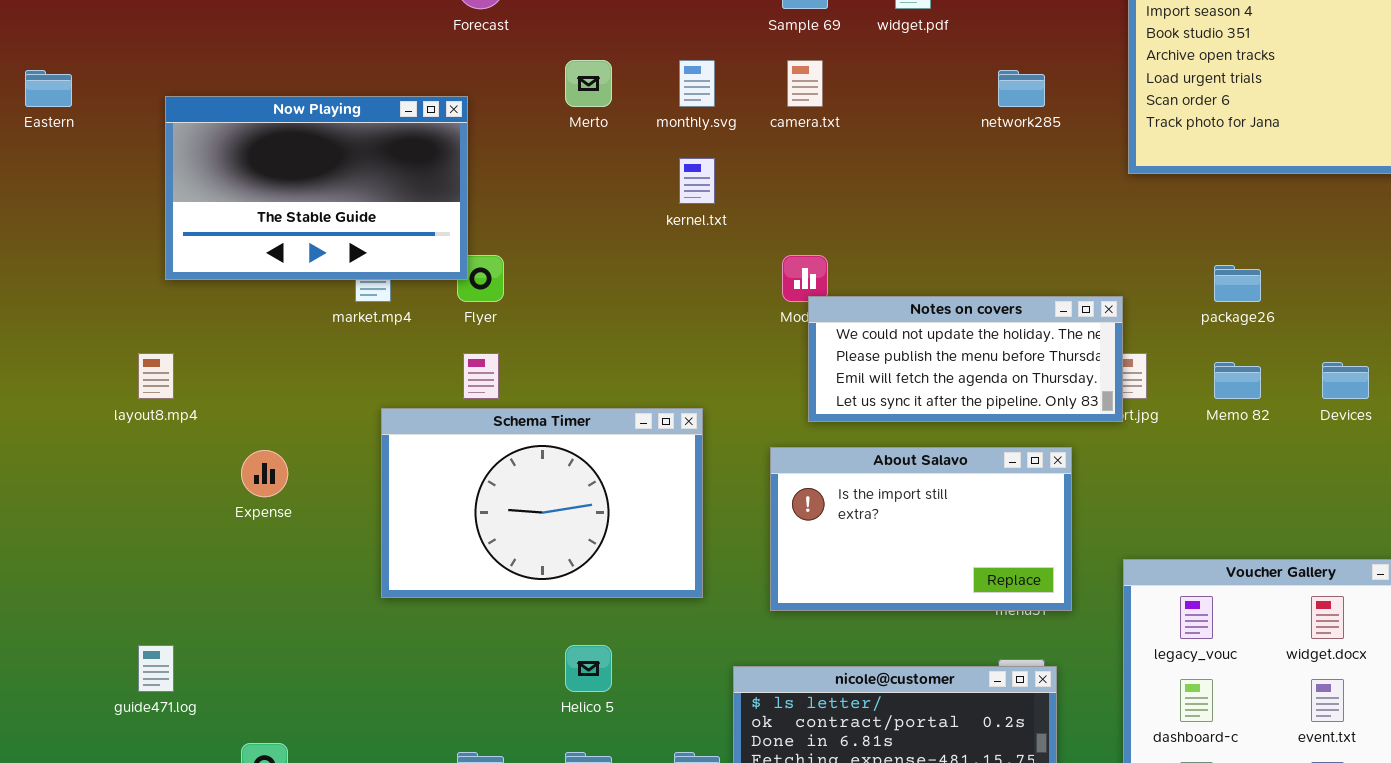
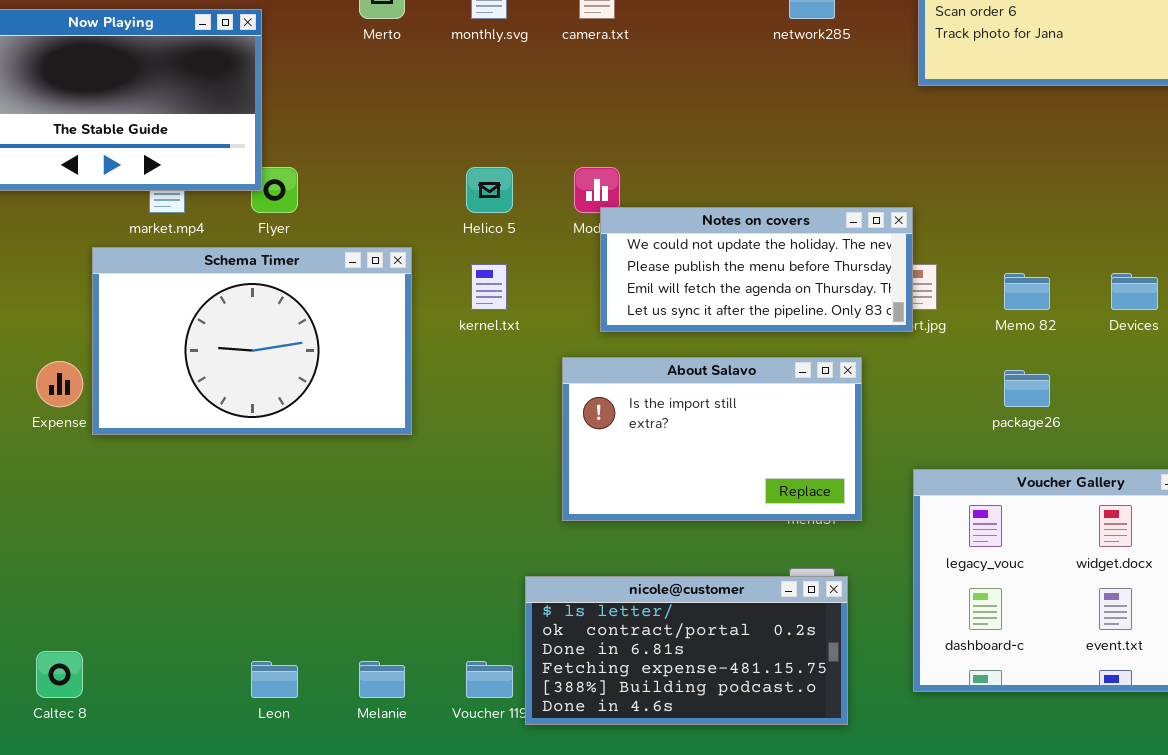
kernel.txt: [679,158,715,204] -> [471,264,507,310], moved
package26: [1214,265,1261,302] -> [1004,370,1050,407], moved
Schema Timer: [381,408,703,598] -> [92,247,412,435], moved
Helico 5: [565,645,612,692] -> [466,167,513,213], moved

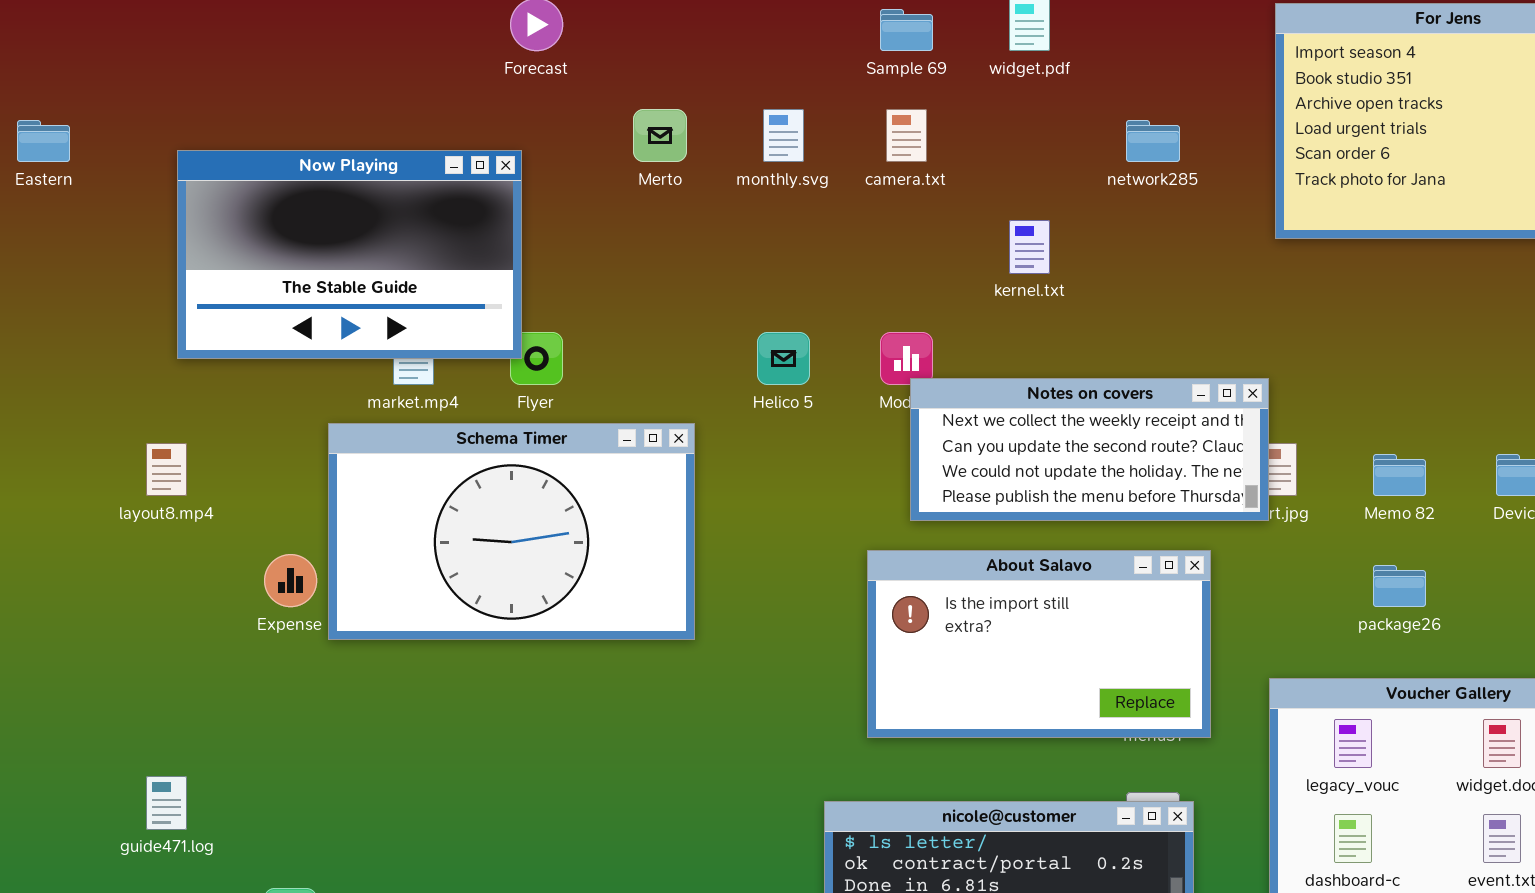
Notes on covers: [600,207,913,332] -> [910,378,1269,521], scrolled up 2 rows
kernel.txt: [471,264,507,310] -> [1009,220,1050,274], moved

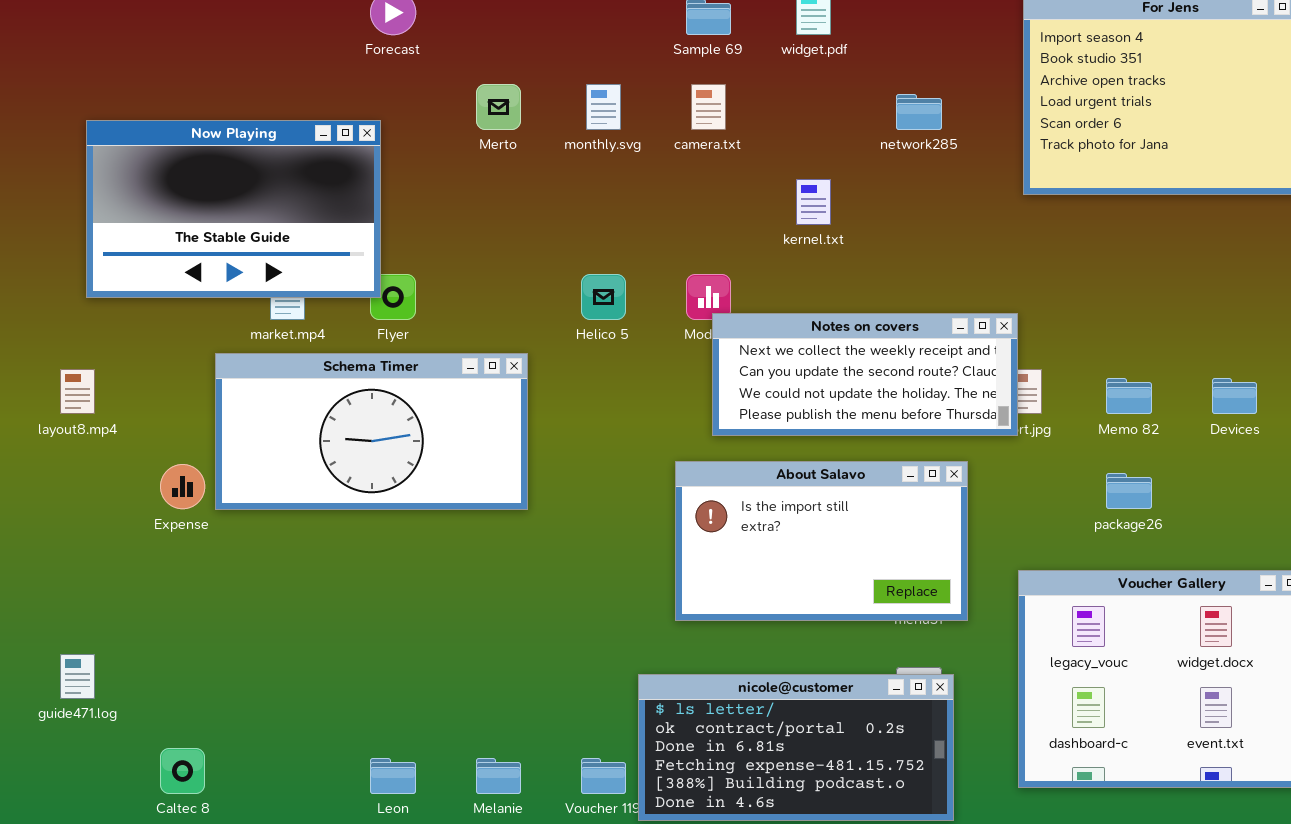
Schema Timer: [328,423,695,640] -> [215,353,528,510], resized

